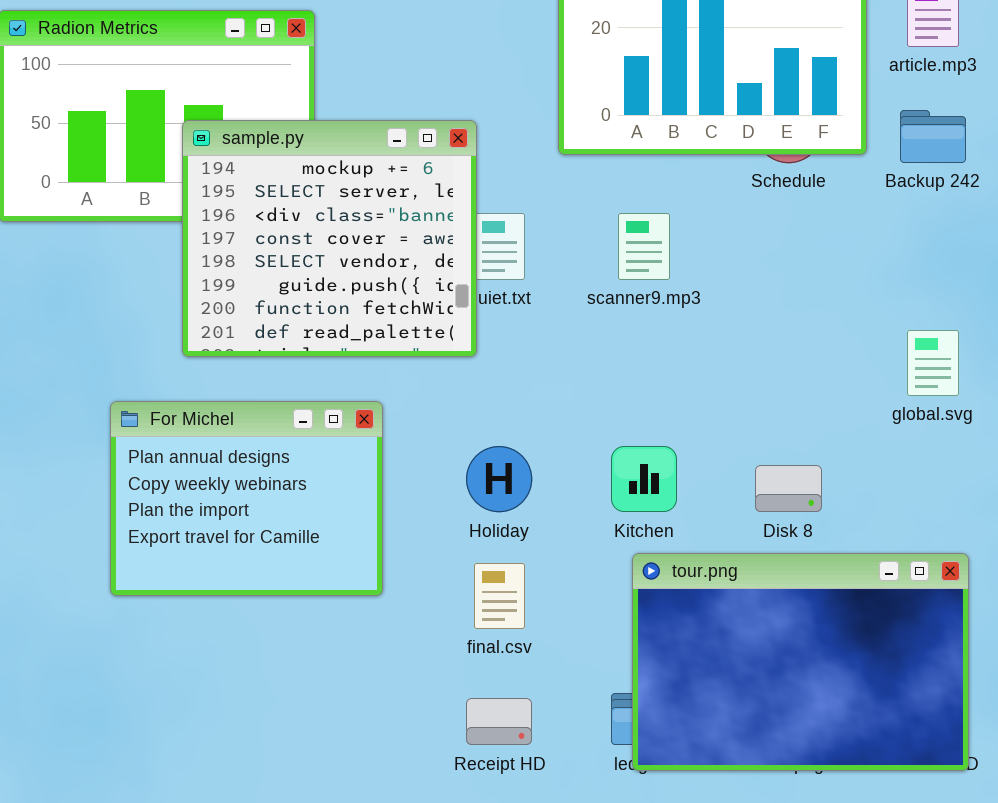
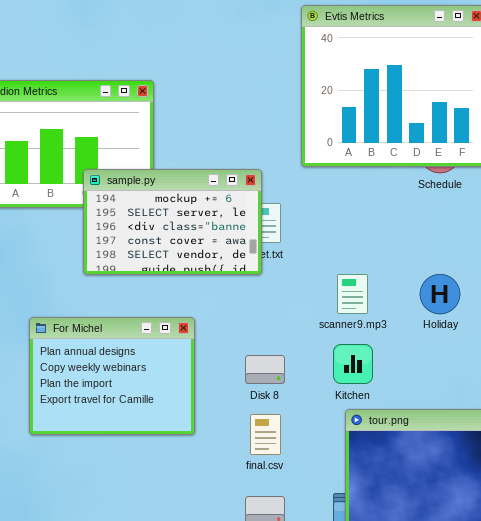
sample.py: [182,120,477,357] -> [83,169,262,275], moved, resized
scanner9.mp3: [618,213,670,280] -> [337,274,368,314], moved
Holiday: [466,446,532,512] -> [420,274,460,314], moved
Disk 8: [755,465,822,512] -> [245,355,285,384], moved

